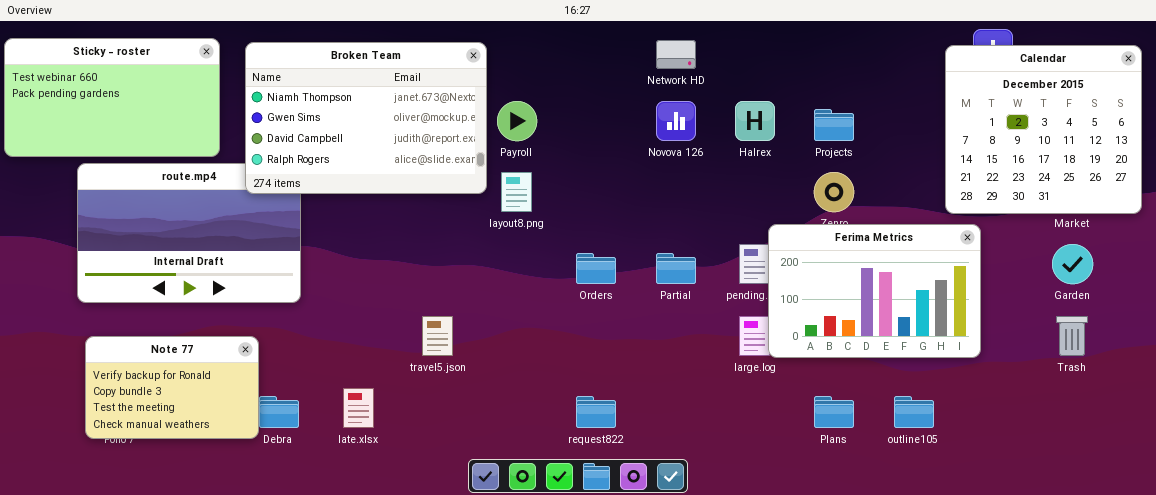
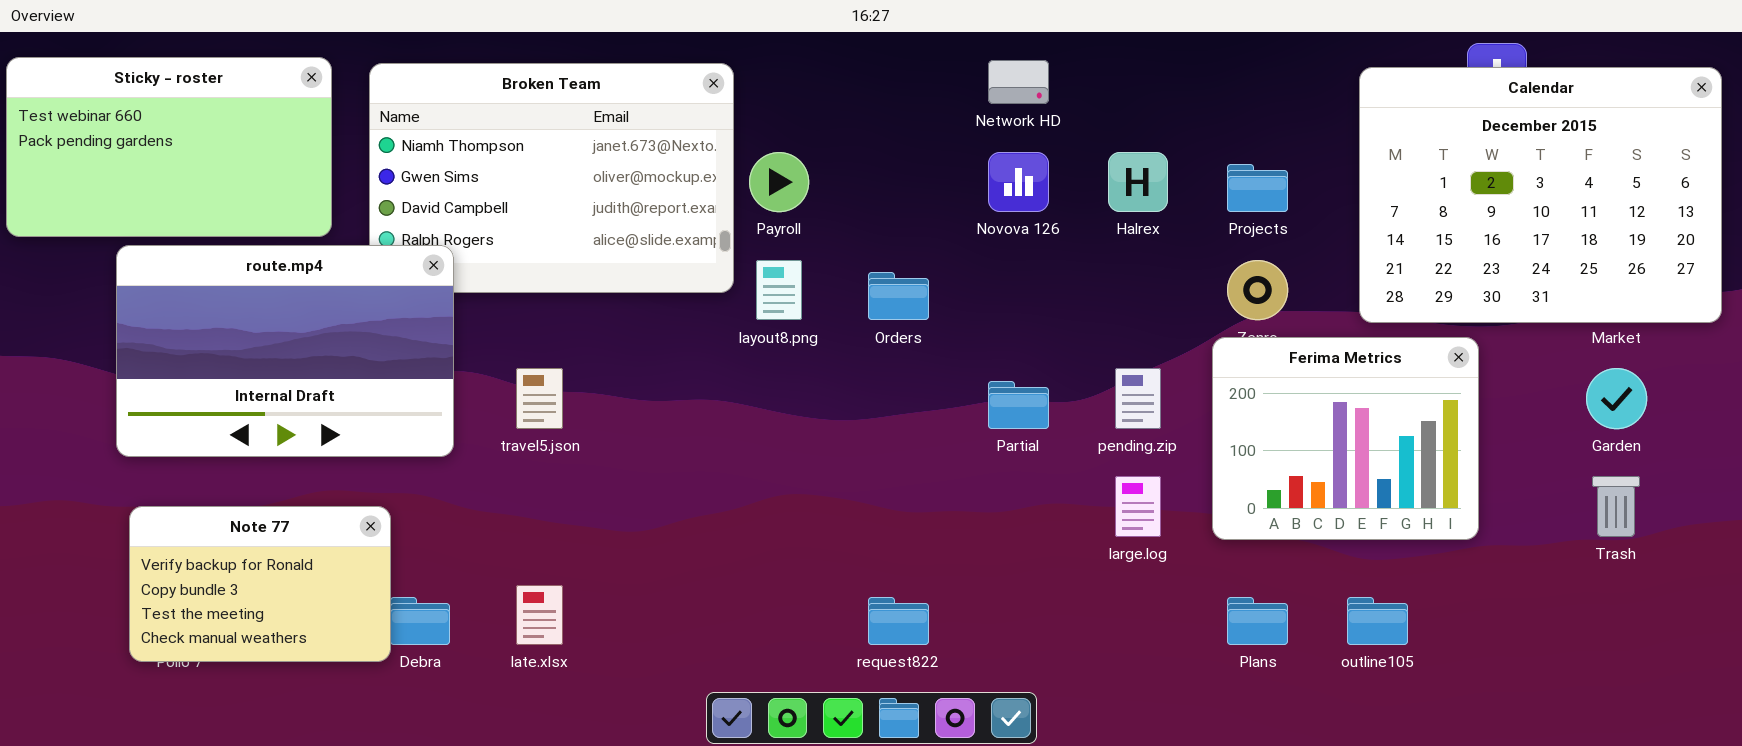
Calendar: [945,45,1142,214] -> [1359,67,1722,323], resized
route.mp4: [77,163,301,303] -> [116,245,454,457], raised
Ferima Metrics: [768,224,981,358] -> [1212,337,1479,540], resized
Orders: [576,253,616,284] -> [868,272,929,320], moved
travel5.json: [422,316,453,356] -> [516,368,563,429], moved

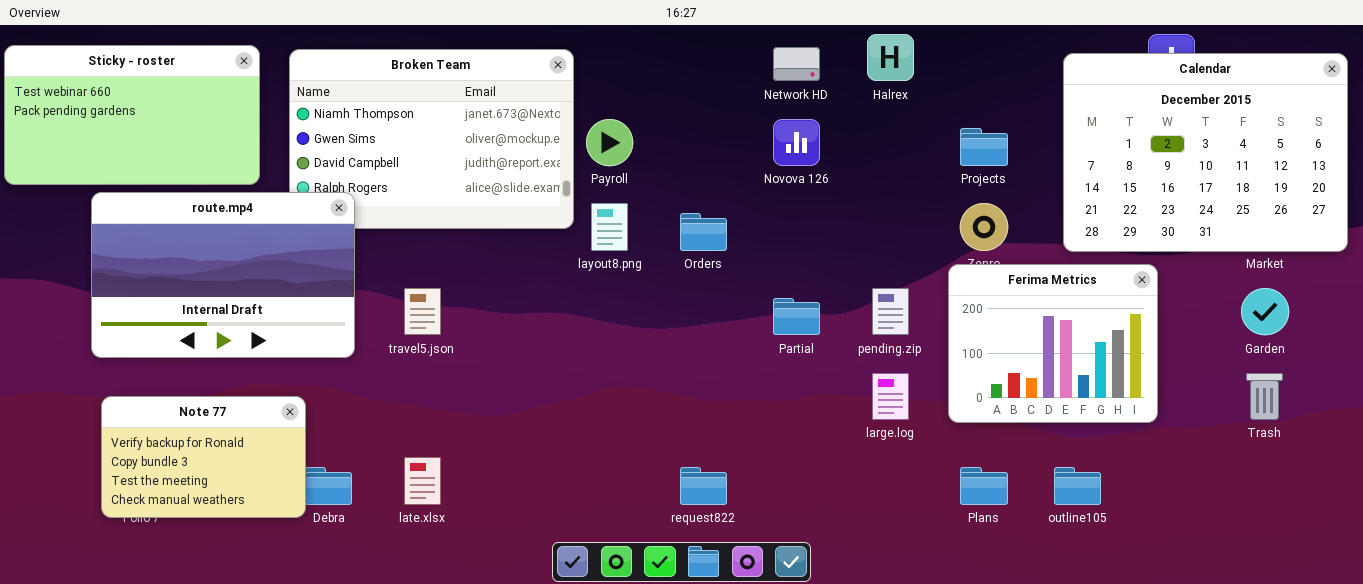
Halrex: [1108,152,1168,212] -> [867,34,914,81], moved

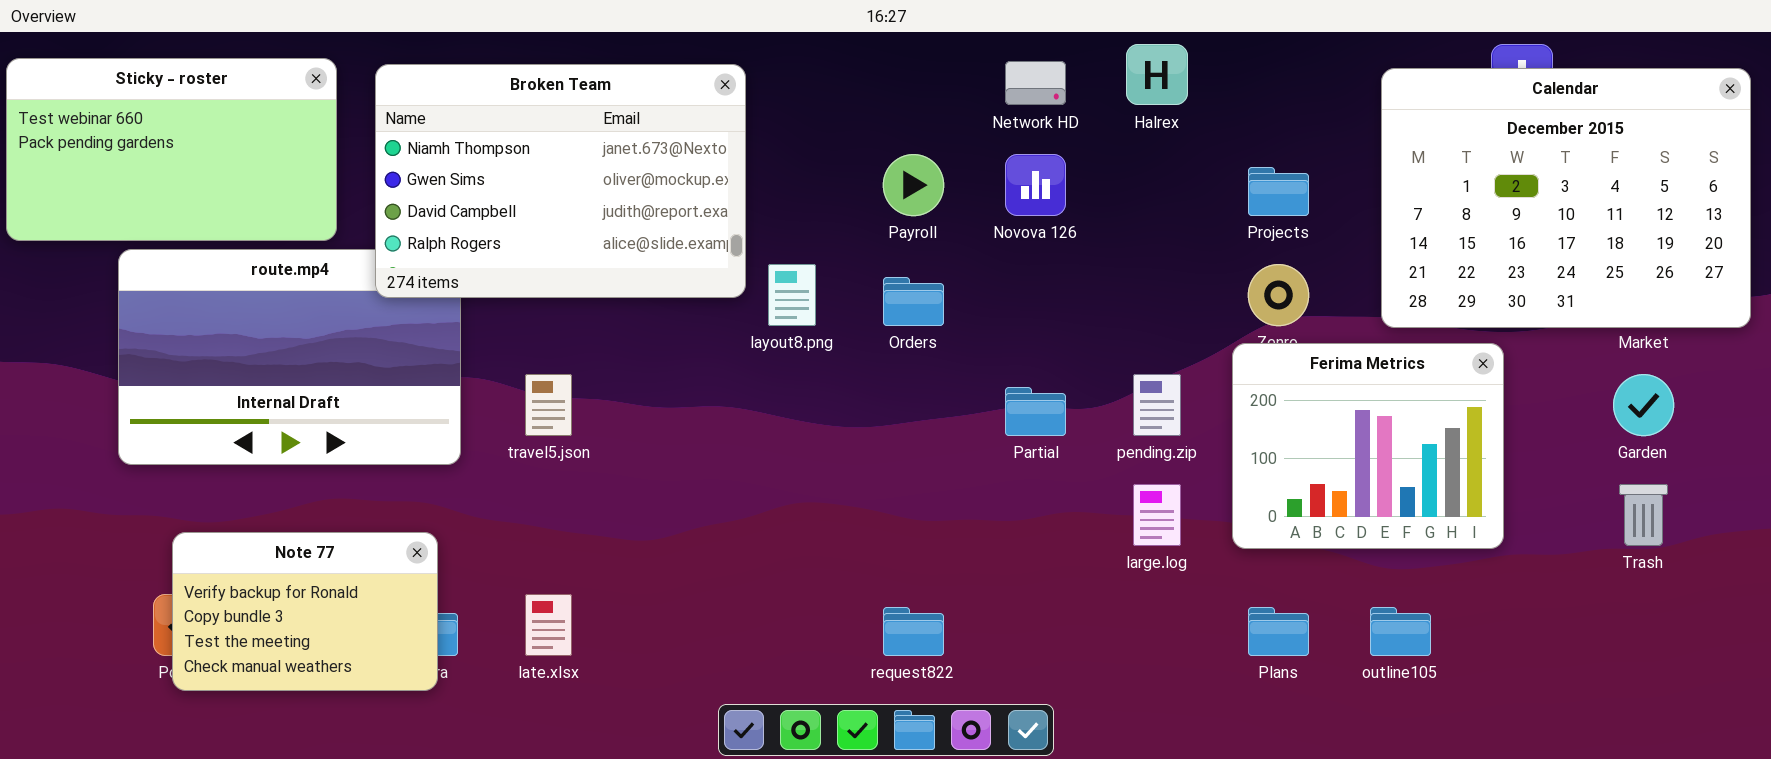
Broken Team: [289,49,574,229] -> [375,64,746,298], raised
Payroll: [586,119,633,166] -> [883,154,944,216], moved
Note 77: [101,396,306,518] -> [172,532,438,691], moved

